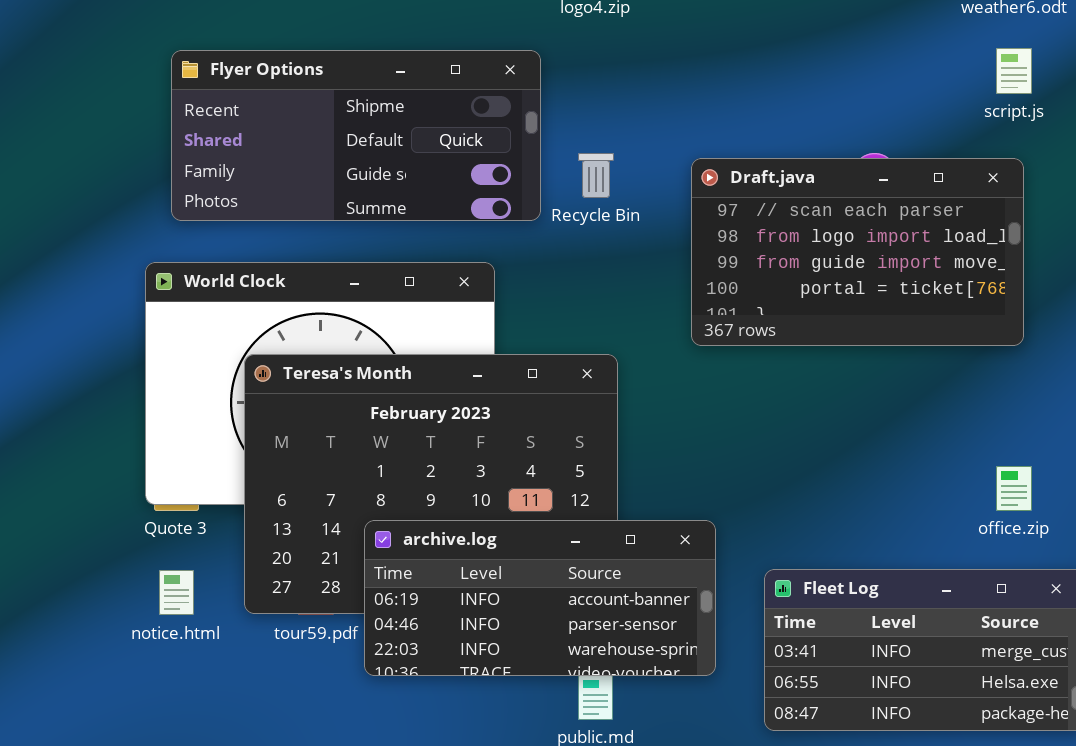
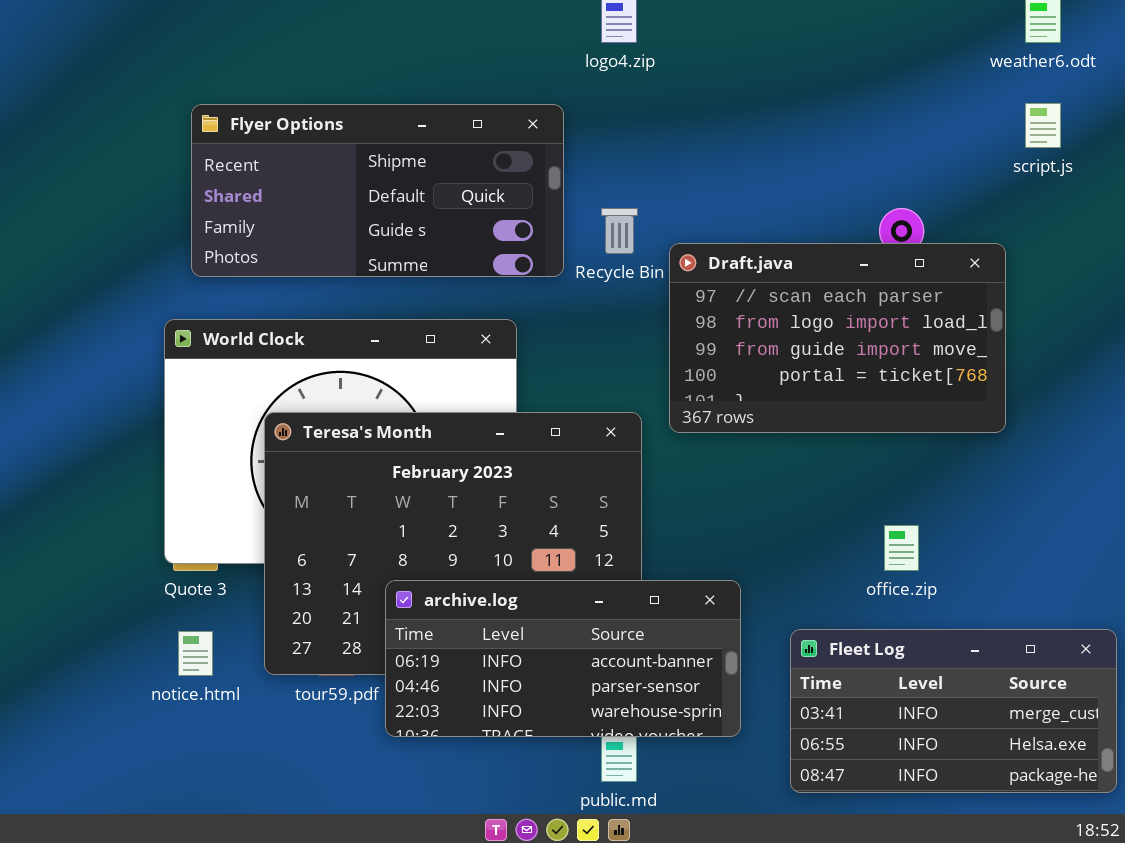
Draft.java: [691,158,1024,346] -> [669,243,1006,433], moved
office.zip: [996,466,1032,511] -> [884,525,919,571], moved

